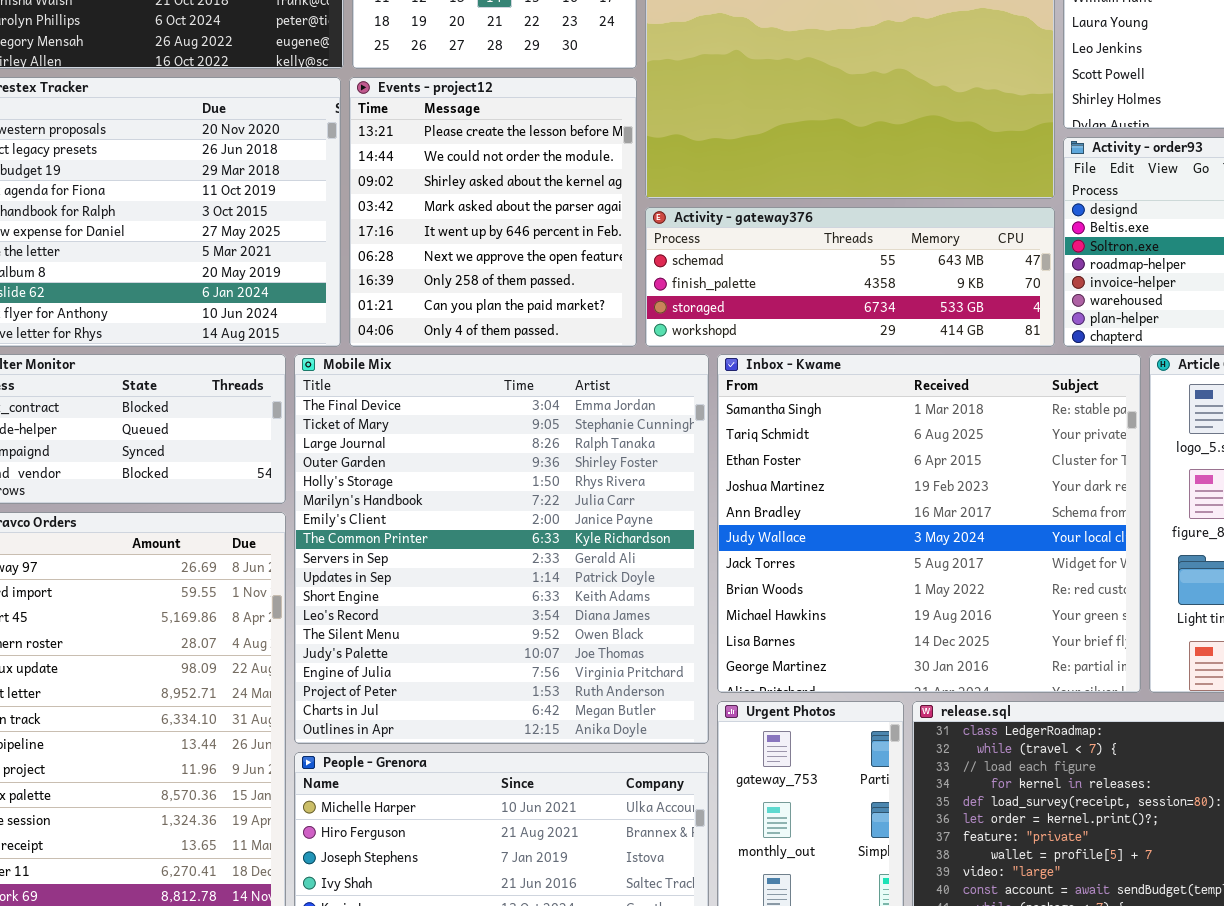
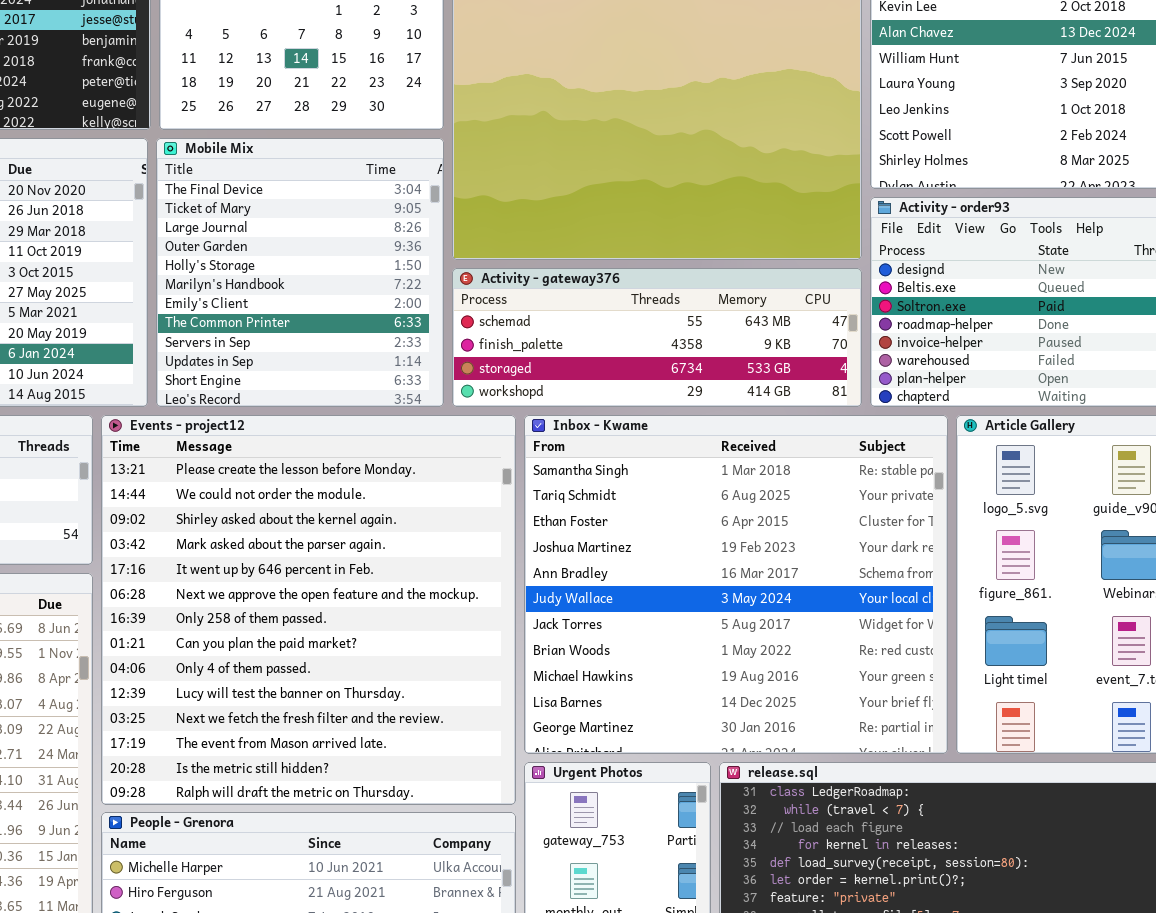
Events - project12: [349,77,637,347] -> [101,415,516,805], moved, resized
Mobile Mix: [294,354,709,744] -> [156,138,444,407], moved, resized

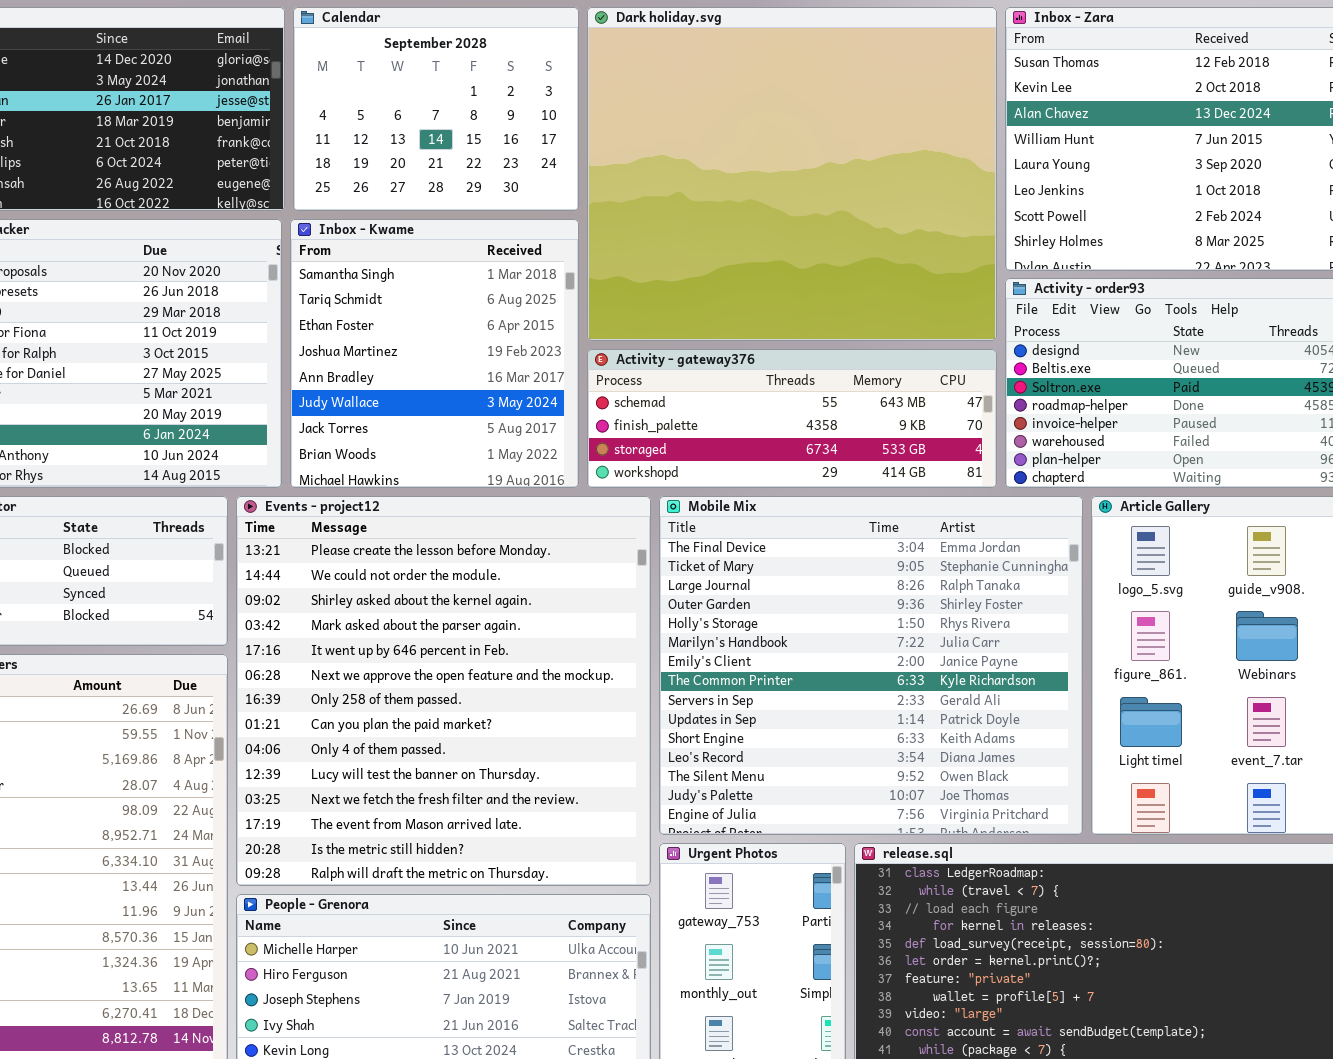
Mobile Mix: [156,138,444,407] -> [659,496,1083,835], moved, resized
Inbox - Kwame: [524,415,948,754] -> [290,219,579,488], moved, resized

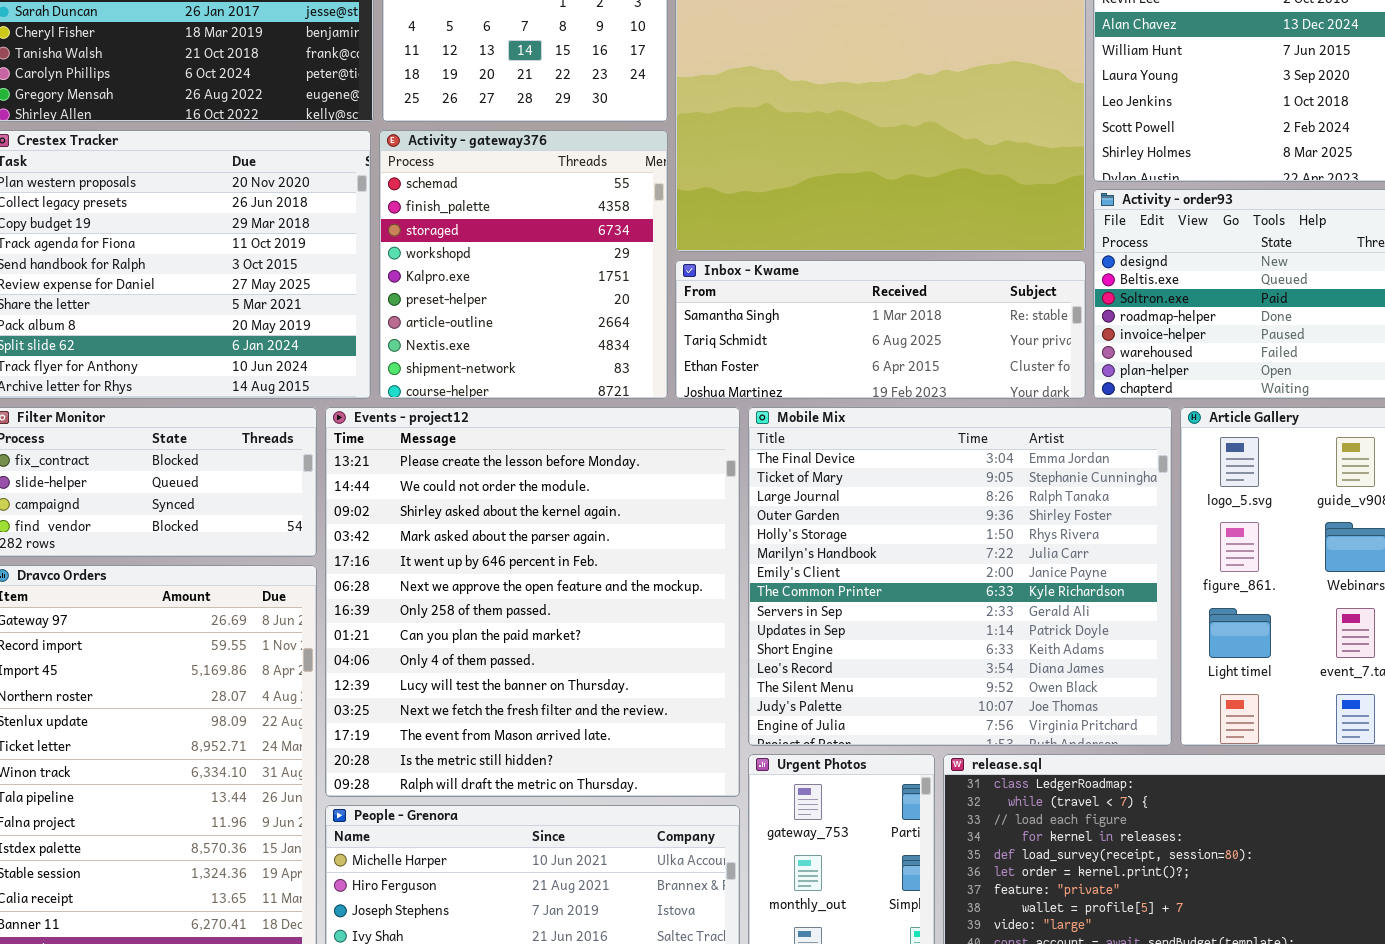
Inbox - Kwame: [290,219,579,488] -> [675,260,1086,399], moved, resized
Activity - gateway376: [587,349,997,488] -> [379,130,668,399], moved, resized

